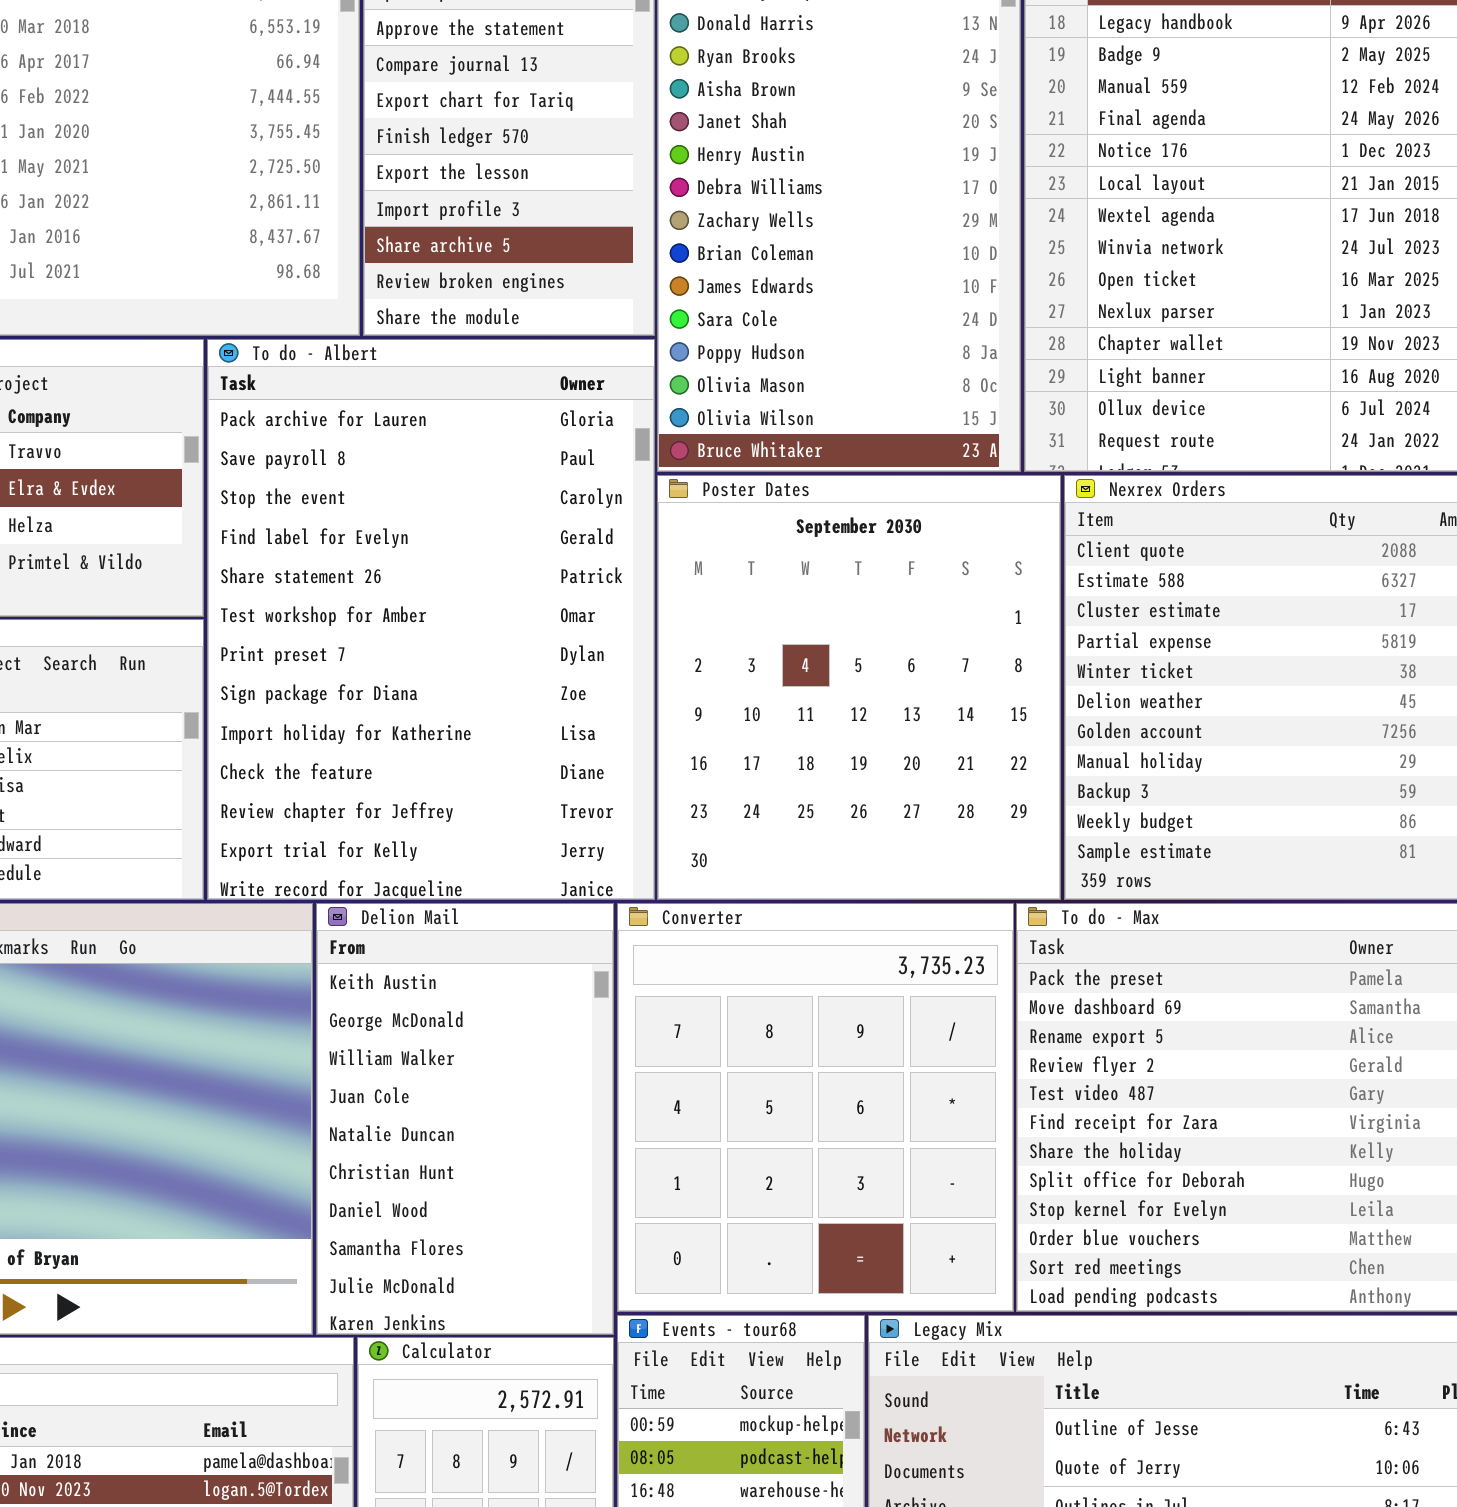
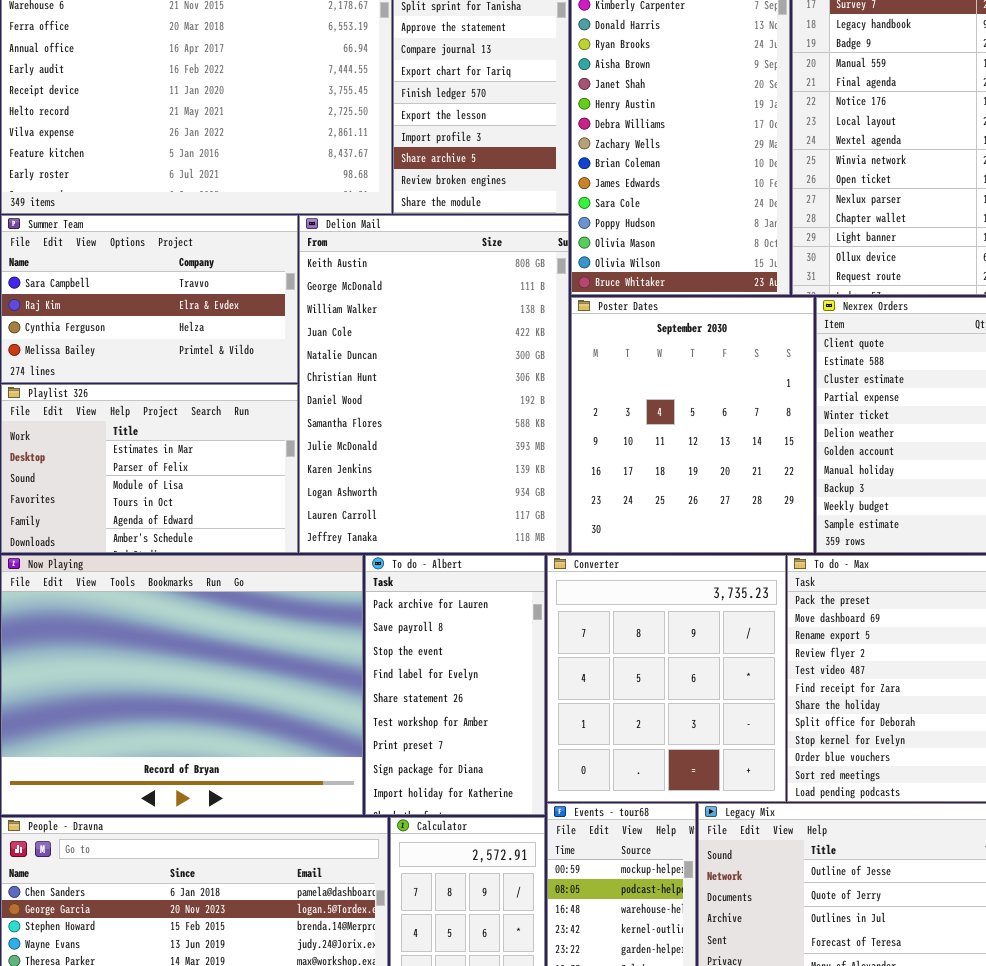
To do - Albert: [207,339,655,900] -> [365,555,545,815], moved, resized
Delion Mail: [316,903,614,1335] -> [299,215,569,553], moved, resized

